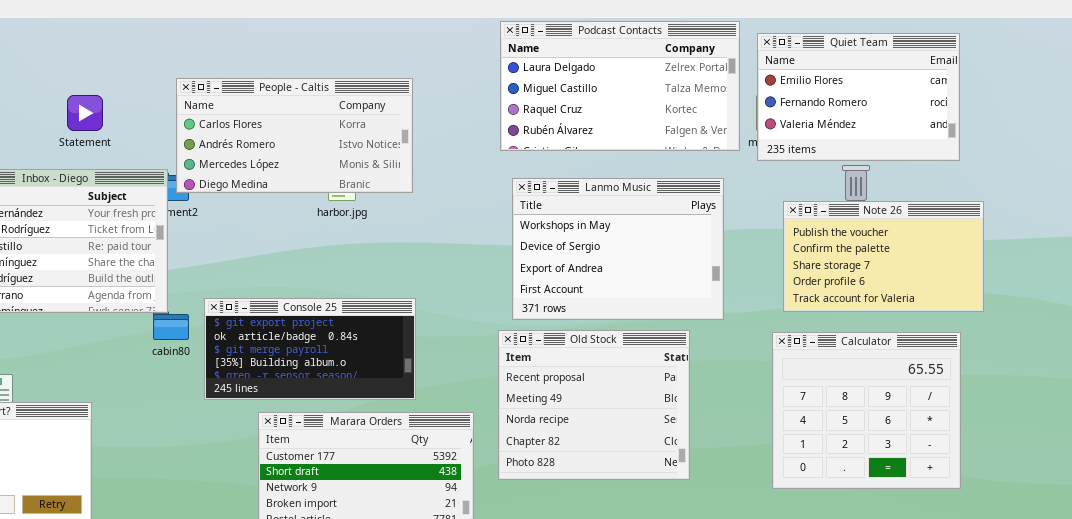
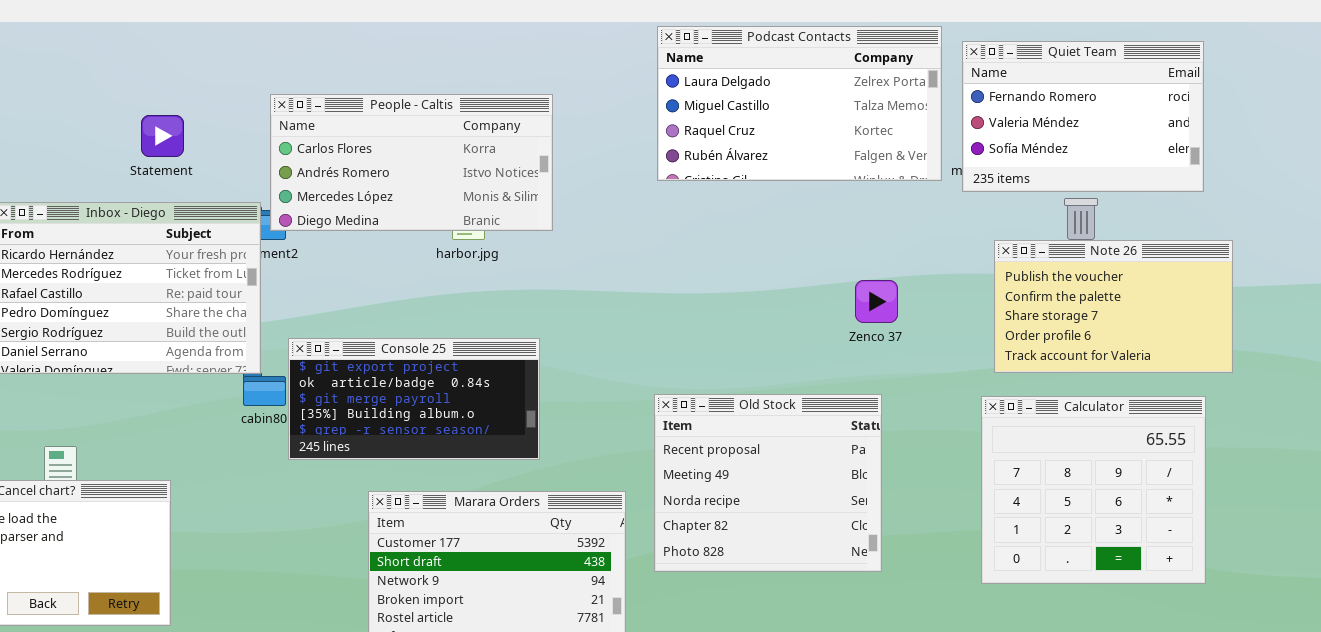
Quiet Team: [757,33,960,161] -> [962,41,1204,192], scrolled down 1 row
Lanmo Music: [512,178,724,320] -> none, closed
Console 25: [204,298,416,400] -> [288,338,540,460], moved

